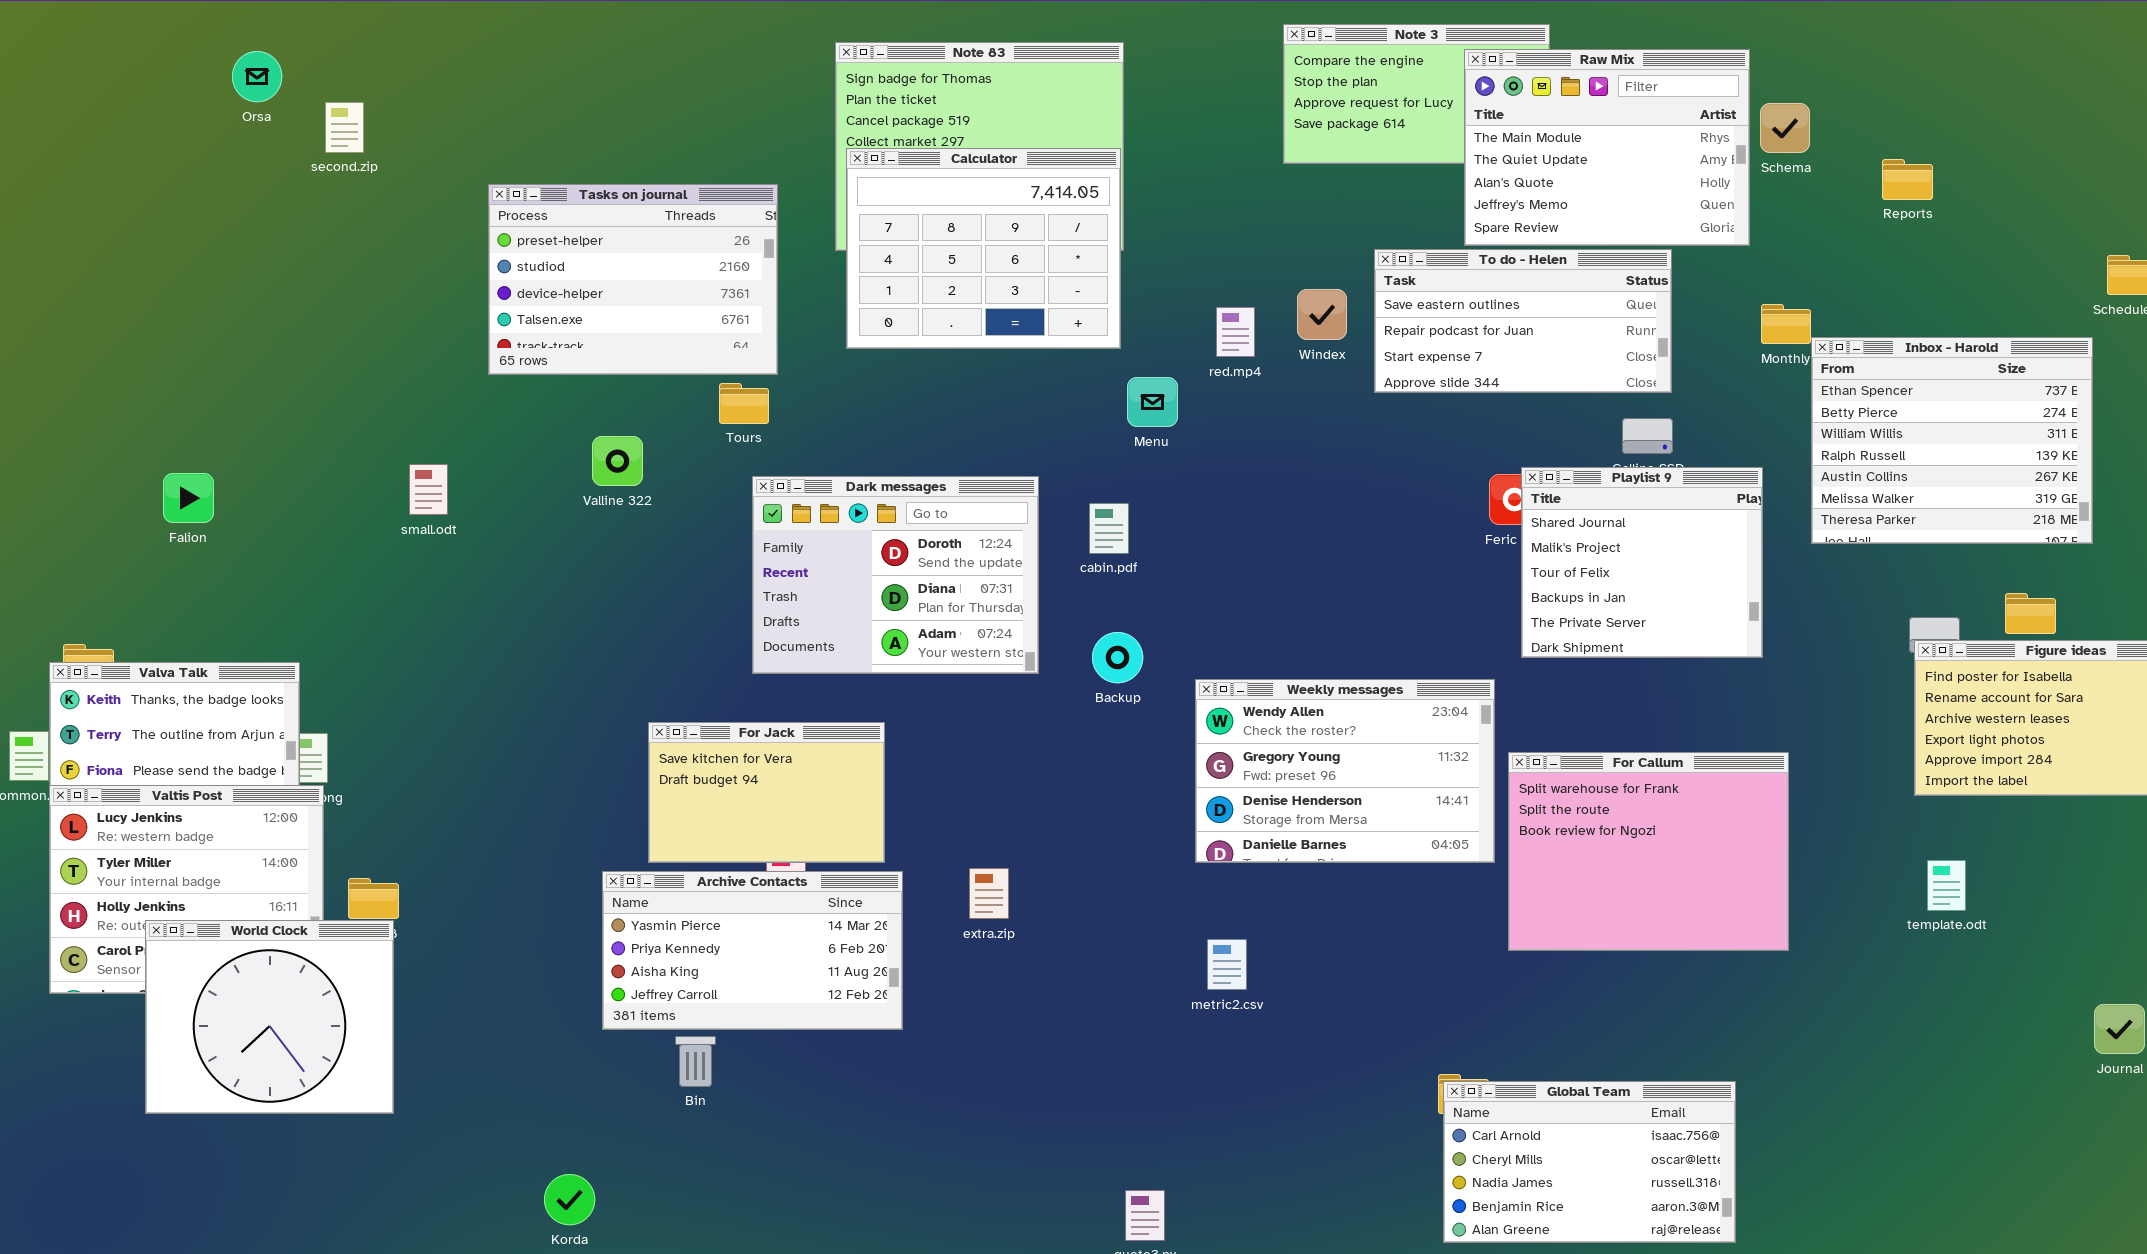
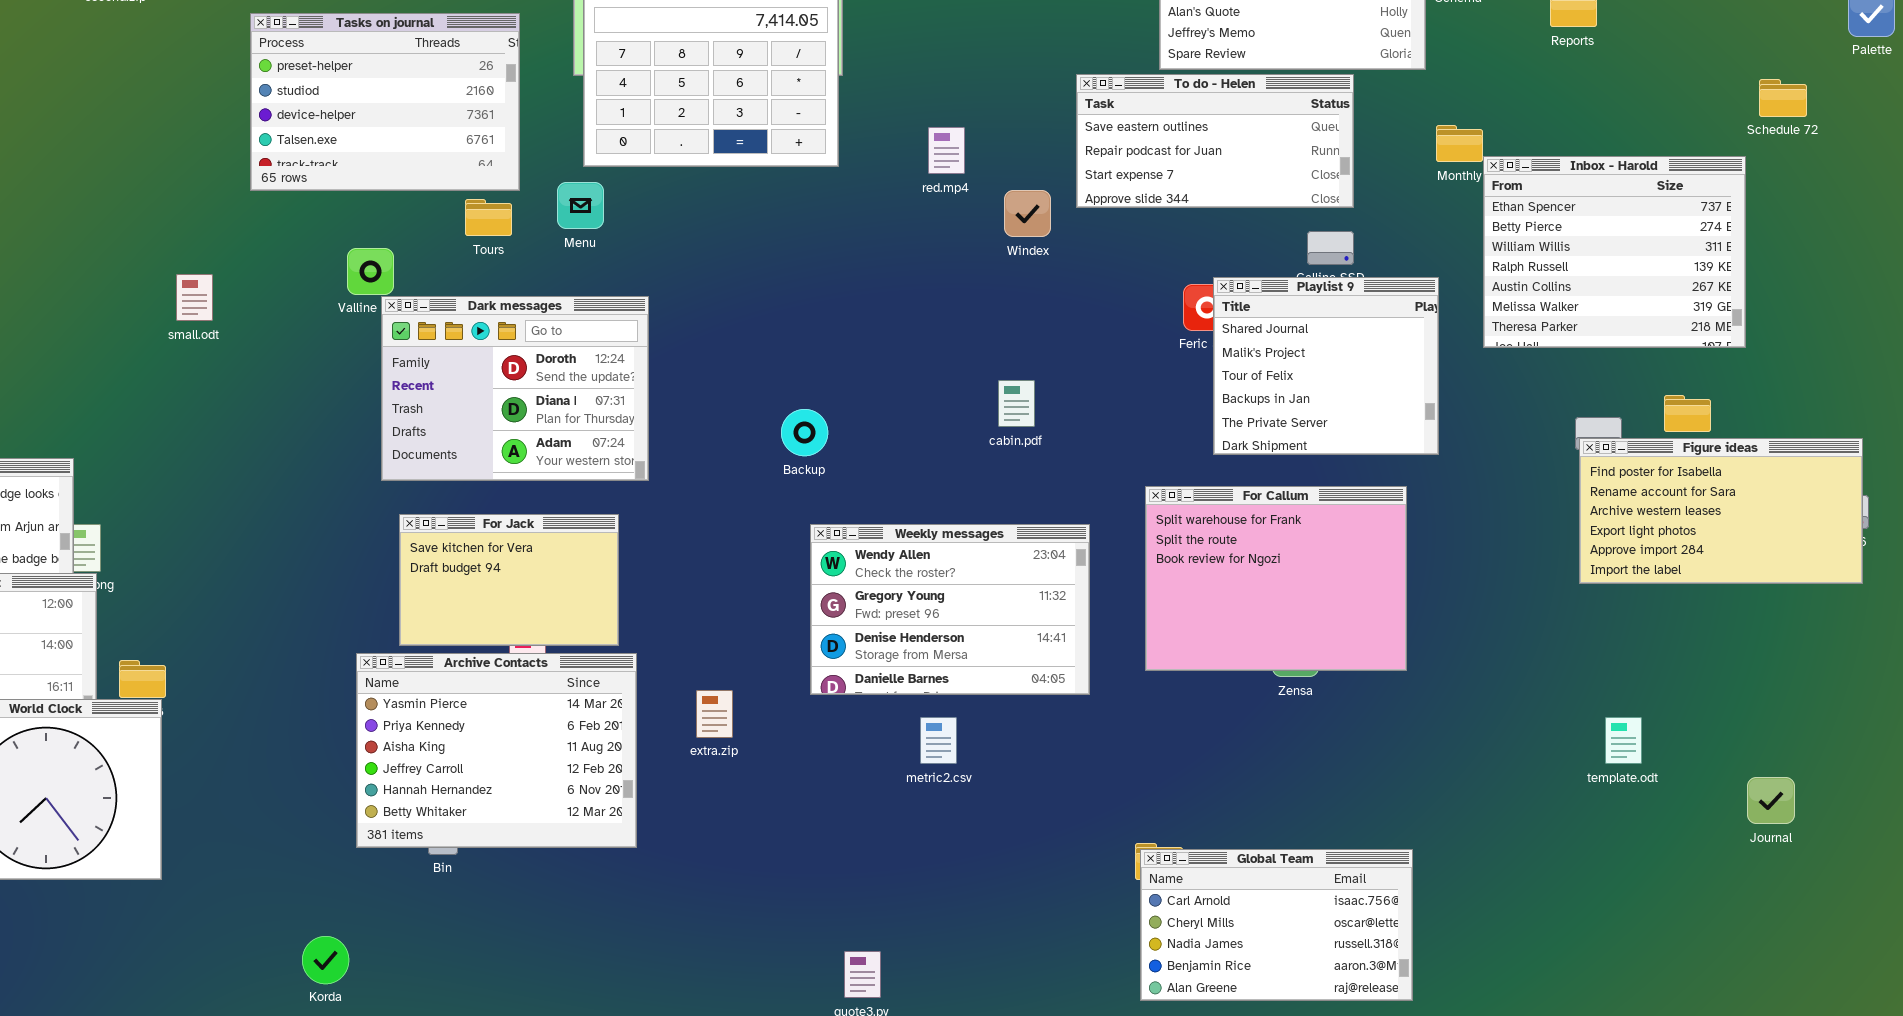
Windex: [1297,289,1347,340] -> [1004,190,1051,237], moved
Menu: [1127,377,1178,427] -> [557,182,604,229], moved
Dark messages: [752,476,1039,674] -> [381,296,649,481], moved
cabin.pdf: [1089,503,1129,554] -> [998,380,1035,427], moved
Backup: [1092,632,1143,683] -> [781,409,828,456], moved
Weekly messages: [1195,679,1495,863] -> [810,524,1090,695], moved
For Callum: [1508,752,1789,951] -> [1145,486,1407,671], moved
template.odt: [1927,860,1966,911] -> [1605,717,1642,764], moved
extra.zip: [969,868,1009,919] -> [696,690,733,738], moved
Archive Contacts: [602,871,903,1030] -> [356,653,637,848], resized

